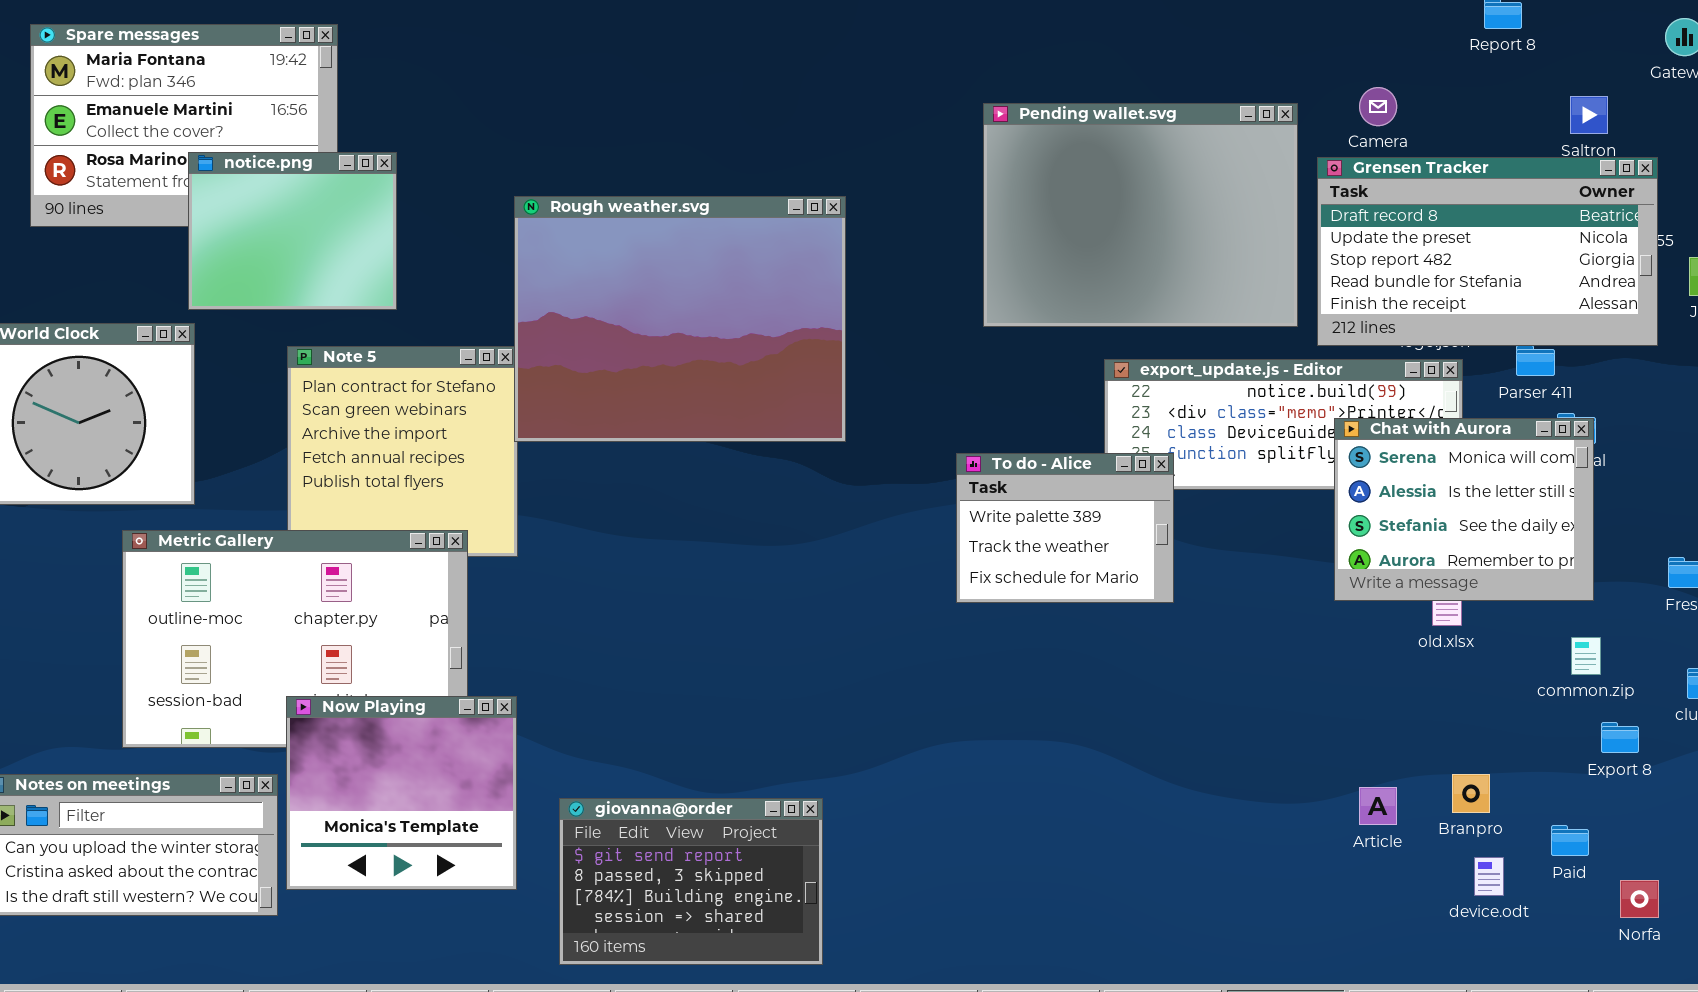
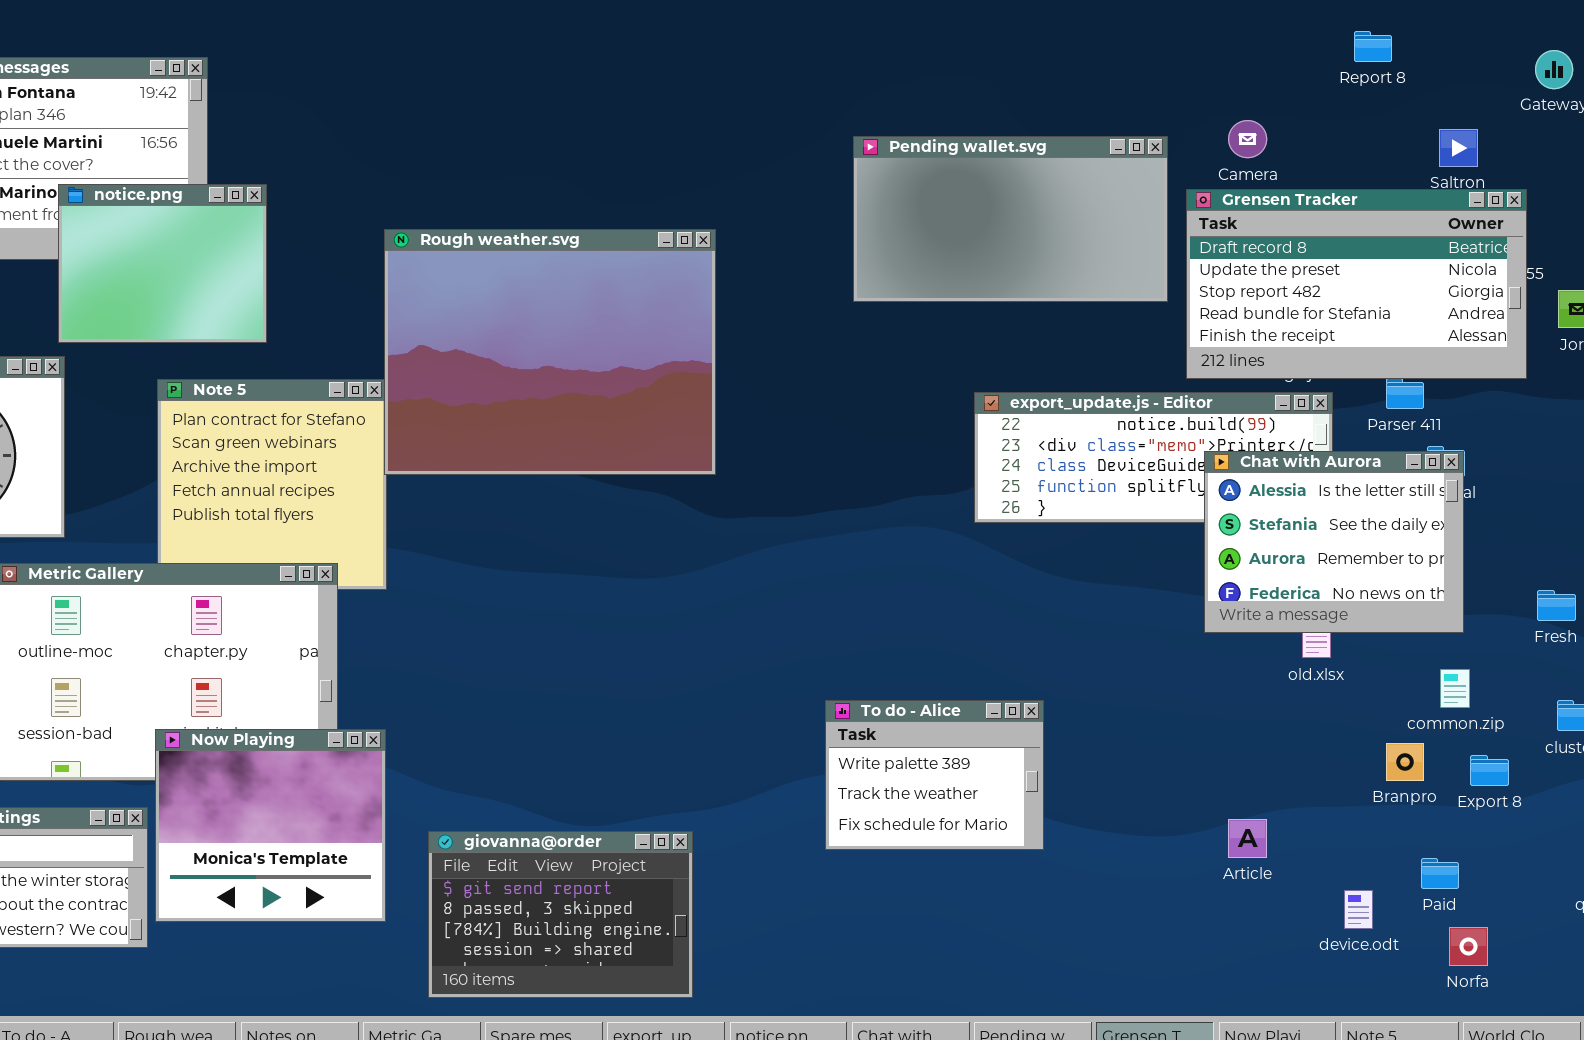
Pending wallet.svg: [983,103,1298,327] -> [853,136,1168,302], resized
Chat with Aurora: [1334,418,1594,601] -> [1204,451,1464,633], scrolled down 1 row
To do - Alice: [956,453,1174,603] -> [825,700,1044,850], moved
Branpro: [1452,774,1490,813] -> [1386,743,1424,781], moved
Norfa: [1620,880,1659,918] -> [1449,927,1488,966], moved

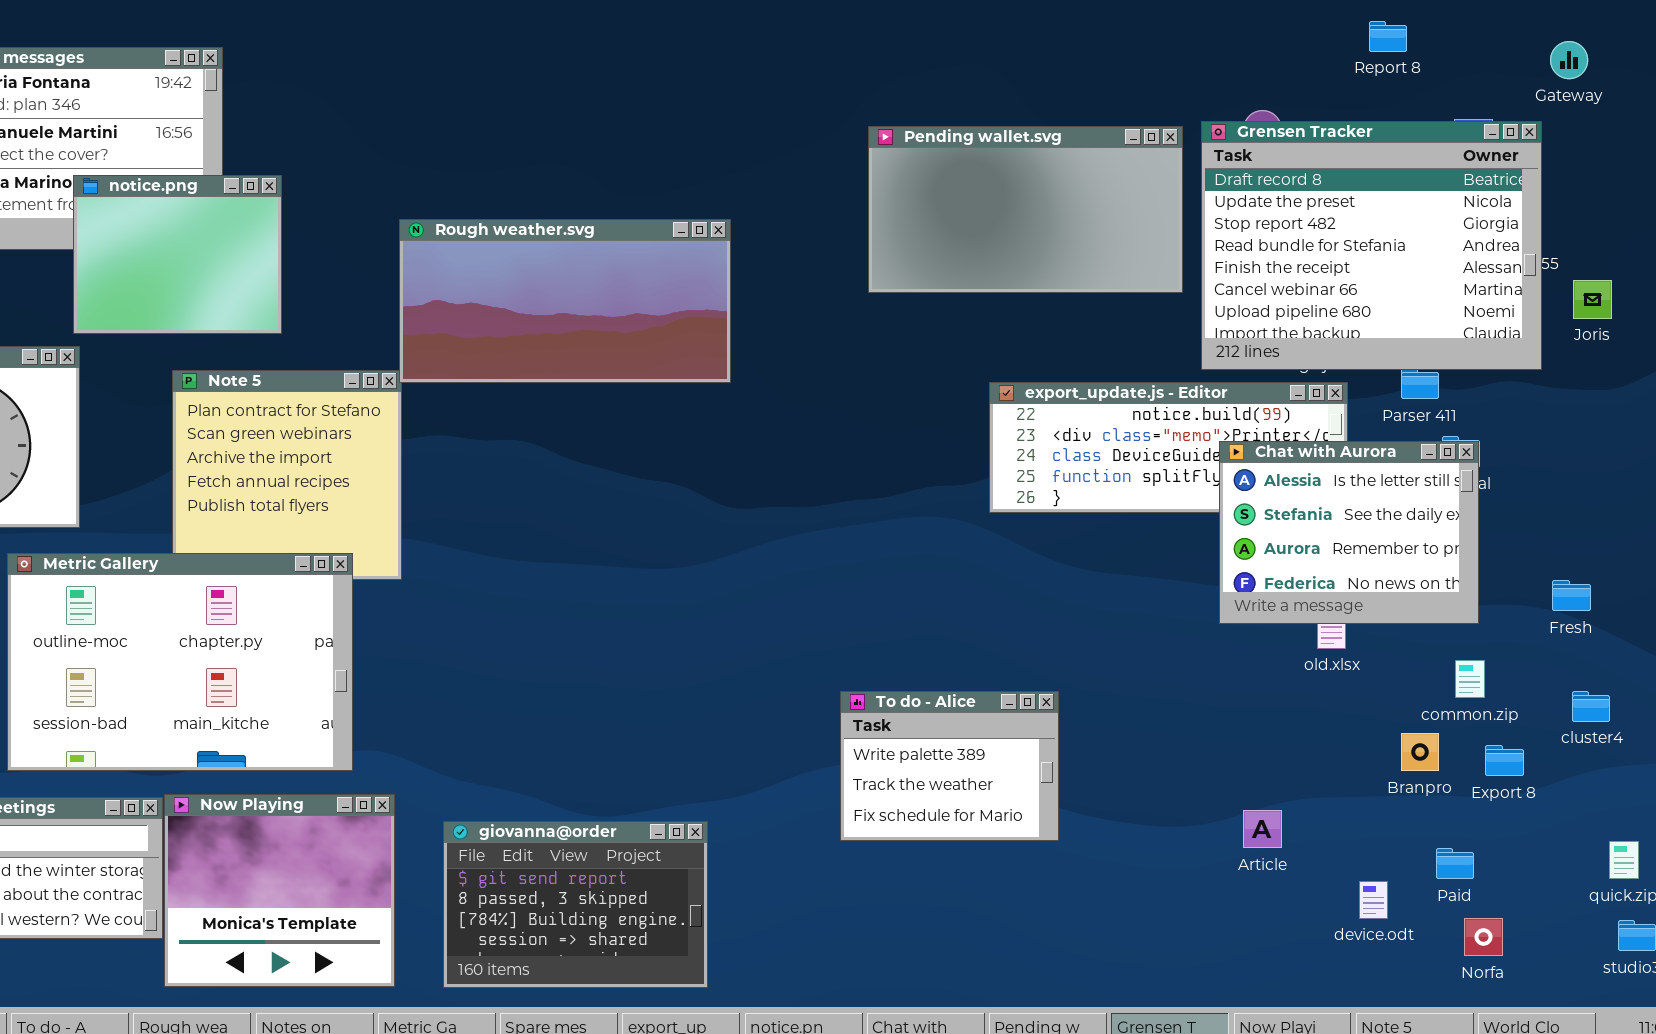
Grensen Tracker: [1186,189,1527,379] -> [1201,121,1542,370], resized
Rough weather.svg: [384,229,716,475] -> [399,219,731,383], resized
Now Playing: [155,729,386,922] -> [164,794,395,987], moved

